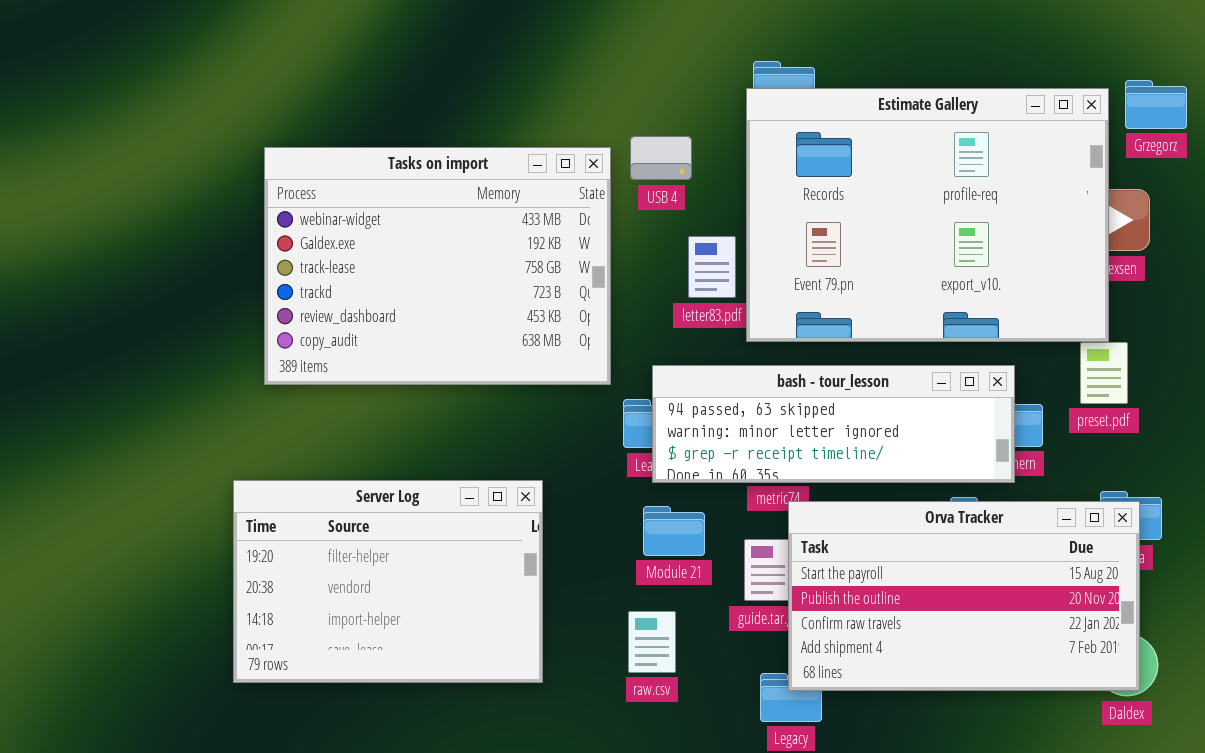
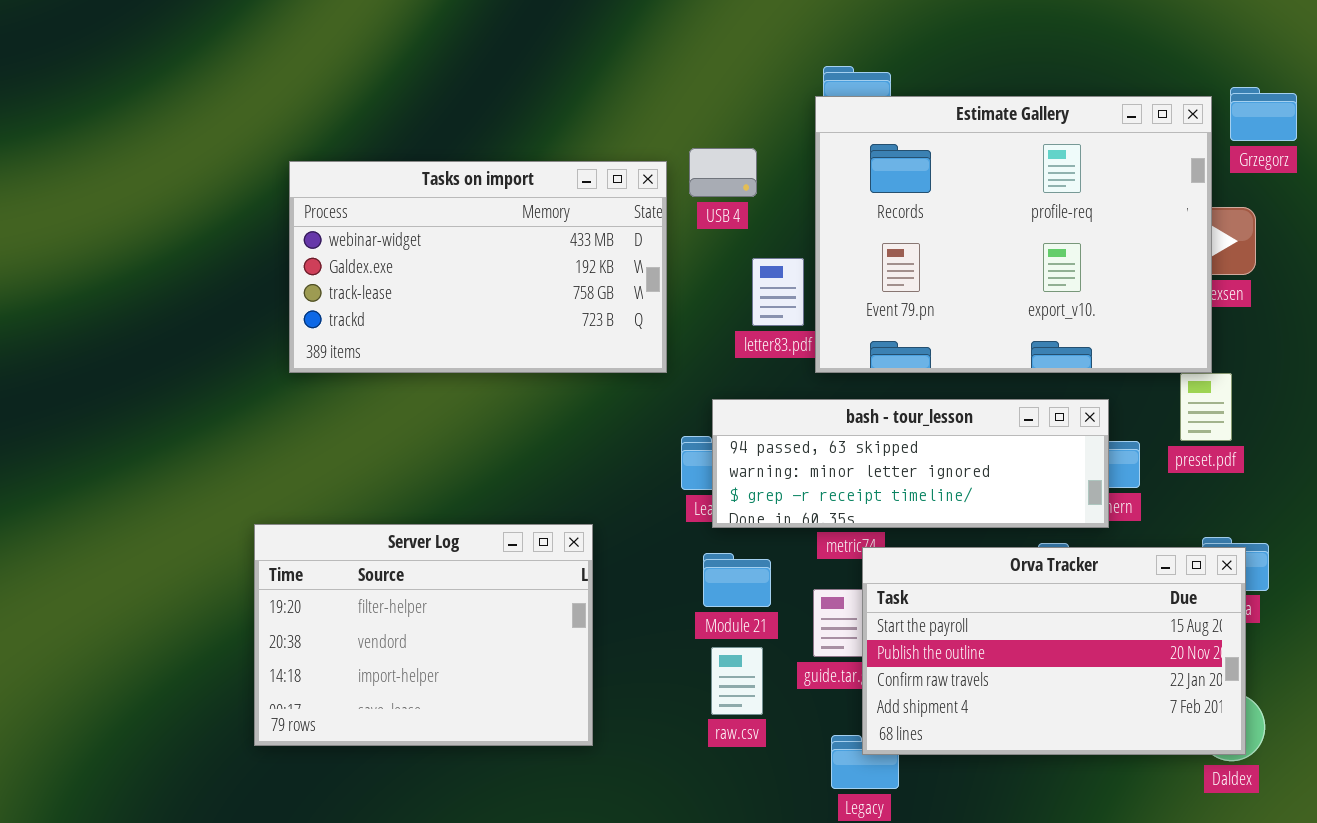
Tasks on import: [264,147,611,385] -> [289,161,667,373], resized
raw.csv: [628,611,676,673] -> [711,647,763,715], moved

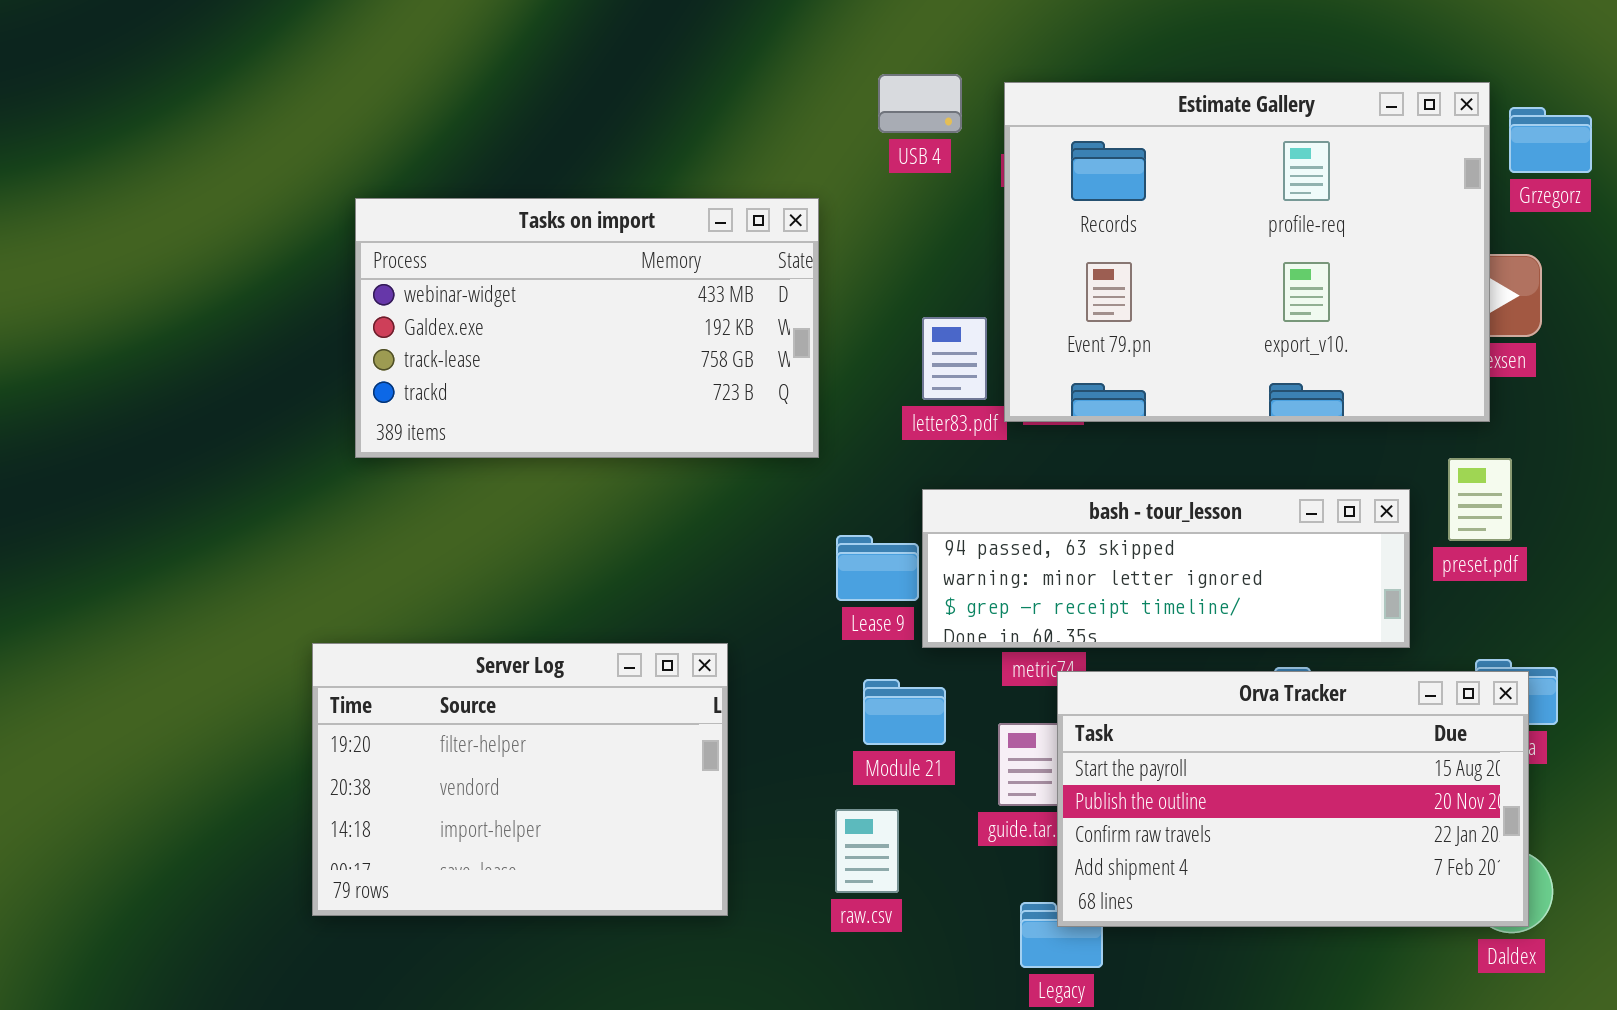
Estimate Gallery: [815,96,1212,373] -> [1004,82,1490,422], moved
USB 4: [689,148,757,197] -> [878,74,962,133], moved
bash - tour_lesson: [712,399,1109,528] -> [922,489,1410,648], moved
raw.csv: [711,647,763,715] -> [835,809,899,893], moved

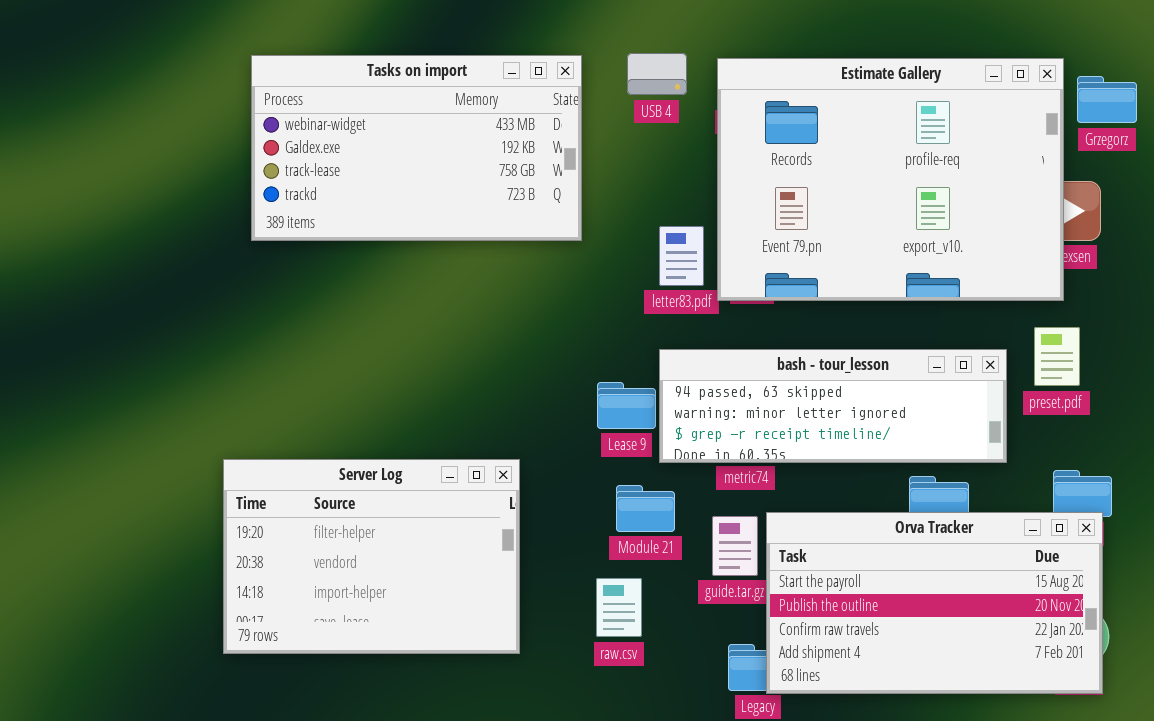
Tasks on import: [355,198,819,458] -> [251,55,582,241], moved
Orva Tracker: [1057,671,1529,927] -> [766,512,1103,694], moved

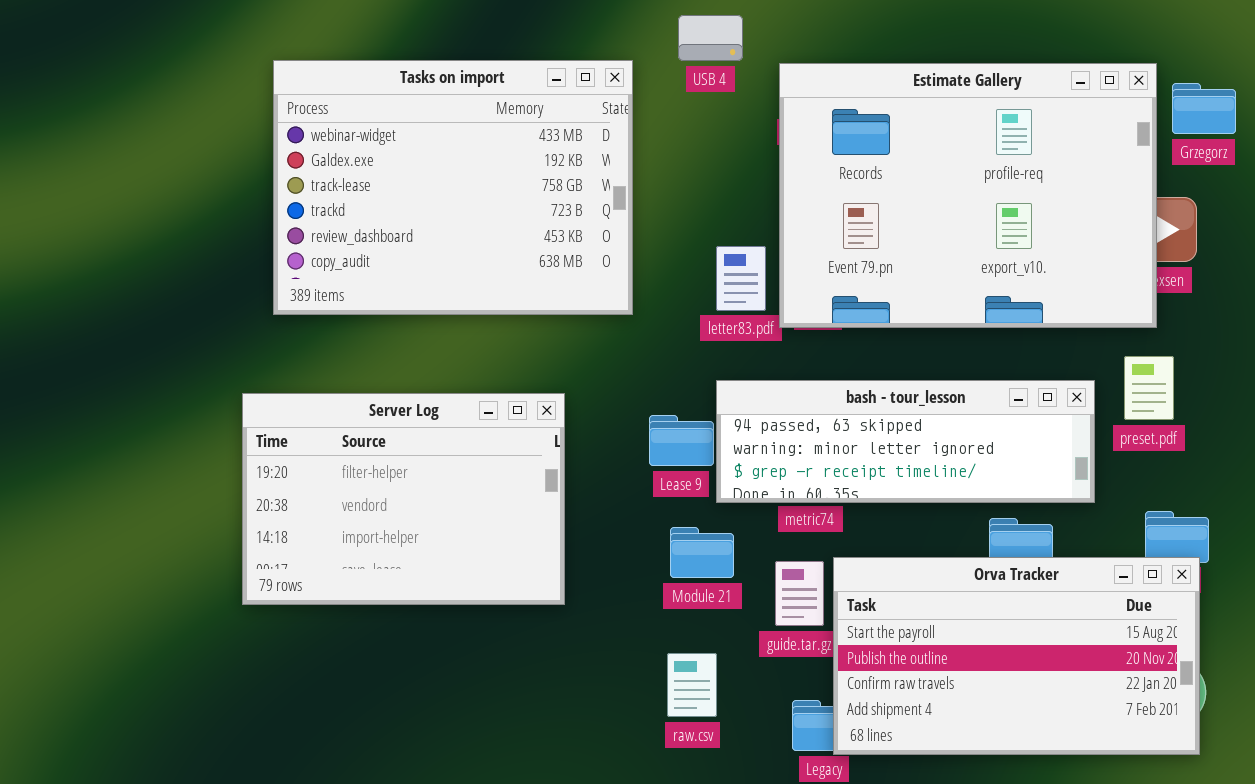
USB 4: [627,53,687,95] -> [678,15,743,61], moved
Tasks on import: [251,55,582,241] -> [273,60,633,315], resized
Server Log: [223,459,520,654] -> [242,393,565,605], moved
raw.csv: [596,578,642,637] -> [667,653,717,717], moved

